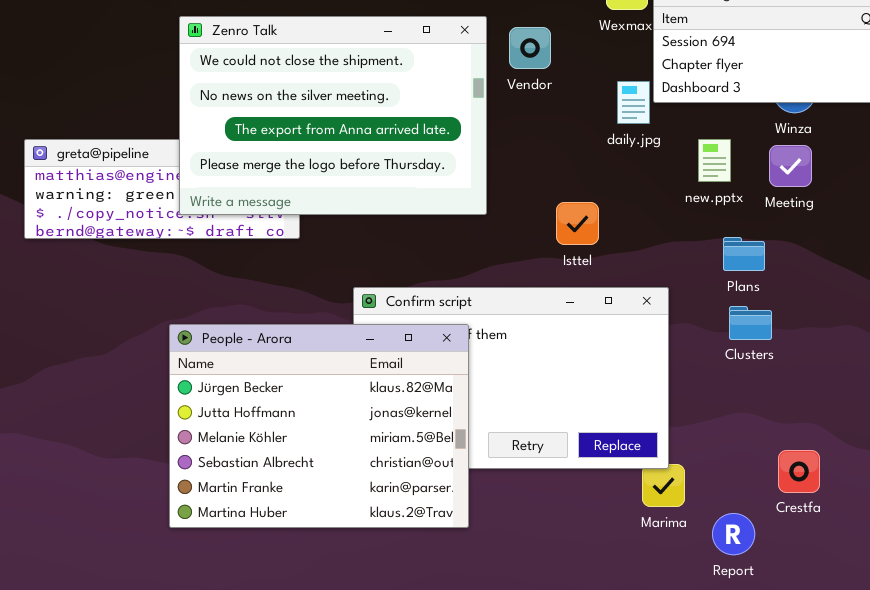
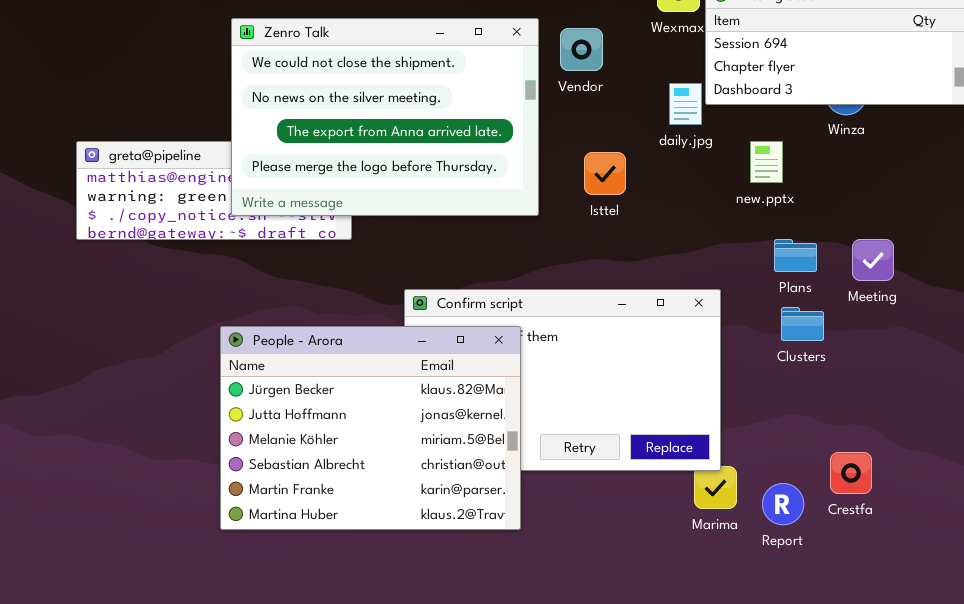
Meeting: [769,145,812,187] -> [852,239,894,281], moved
Isttel: [556,202,599,245] -> [584,152,626,195], moved
Report: [712,513,755,555] -> [762,483,804,525], moved

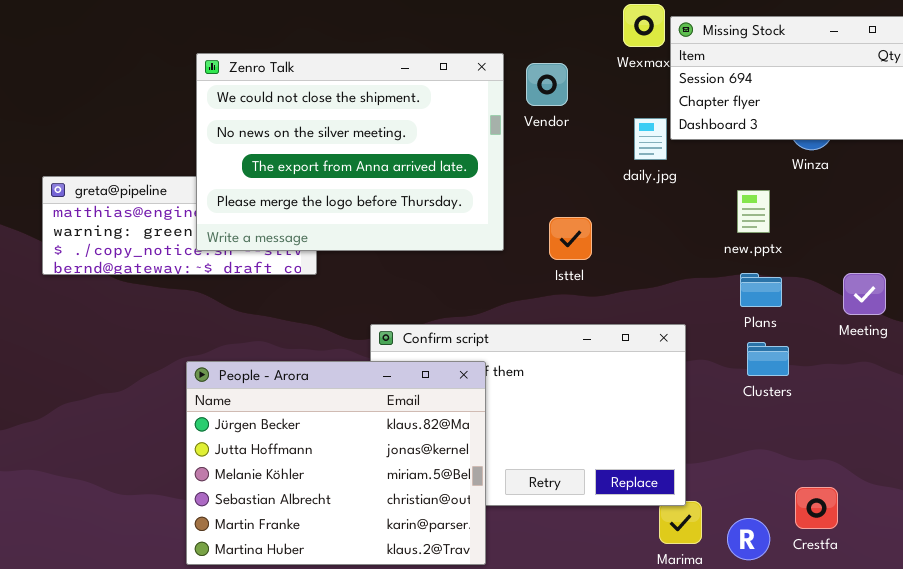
new.pptx: [750,141,783,183] -> [737,190,770,233], moved
Isttel: [584,152,626,195] -> [549,217,592,260], moved
Meeting: [852,239,894,281] -> [843,273,886,315], moved

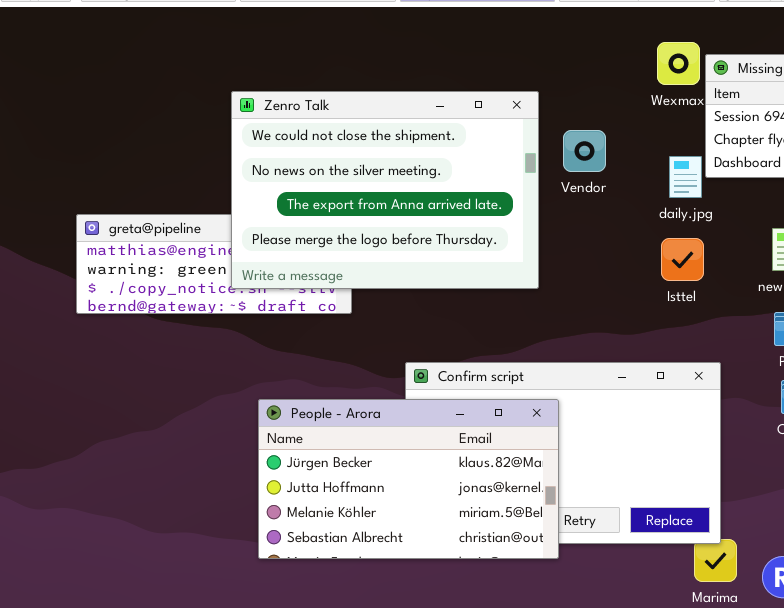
Vendor: [526,63,568,106] -> [563,130,606,172], moved
Isttel: [549,217,592,260] -> [661,238,704,281], moved
People - Arora: [186,361,486,565] -> [258,399,559,559], moved, resized

